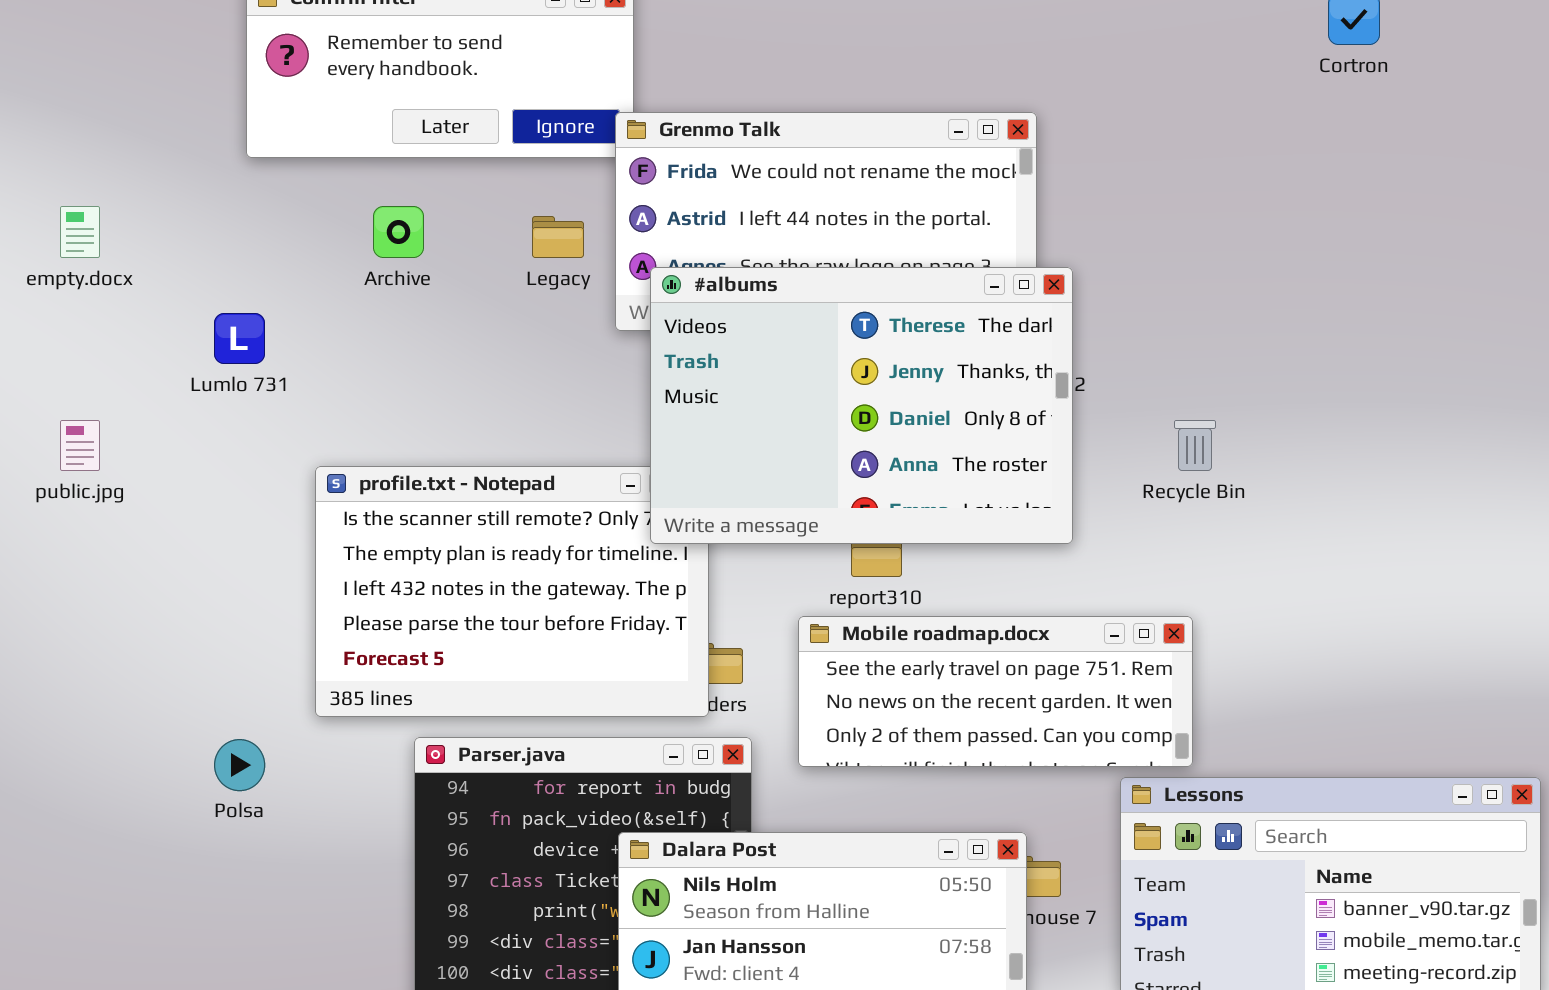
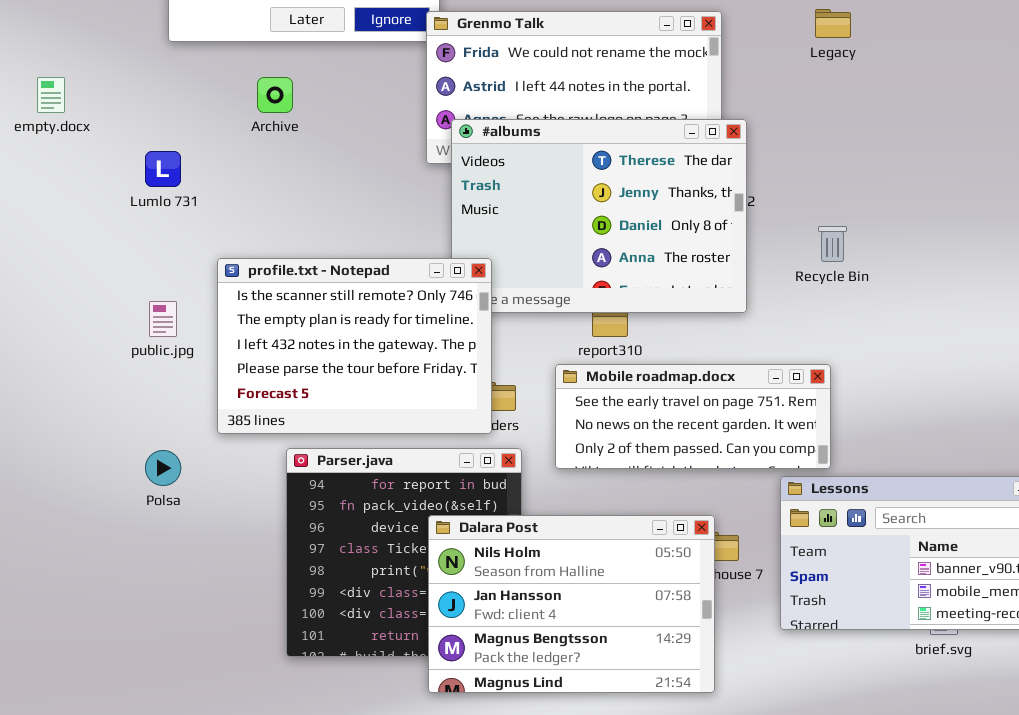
Legacy: [532,216,584,258] -> [815,9,851,38], moved
public.jpg: [60,420,100,471] -> [149,301,177,337], moved
profile.txt - Notepad: [315,466,709,717] -> [217,258,492,434], raised

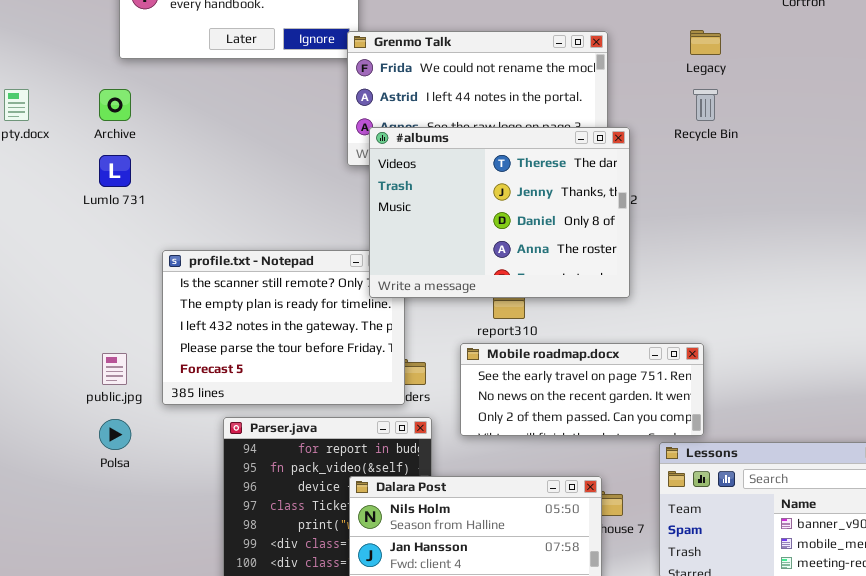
Archive: [257,77,293,113] -> [99,89,131,121], moved
#albums: [451,119,747,313] -> [369,127,630,298], raised
Recycle Bin: [818,226,847,262] -> [693,89,718,121], moved
public.jpg: [149,301,177,337] -> [102,353,127,385], moved

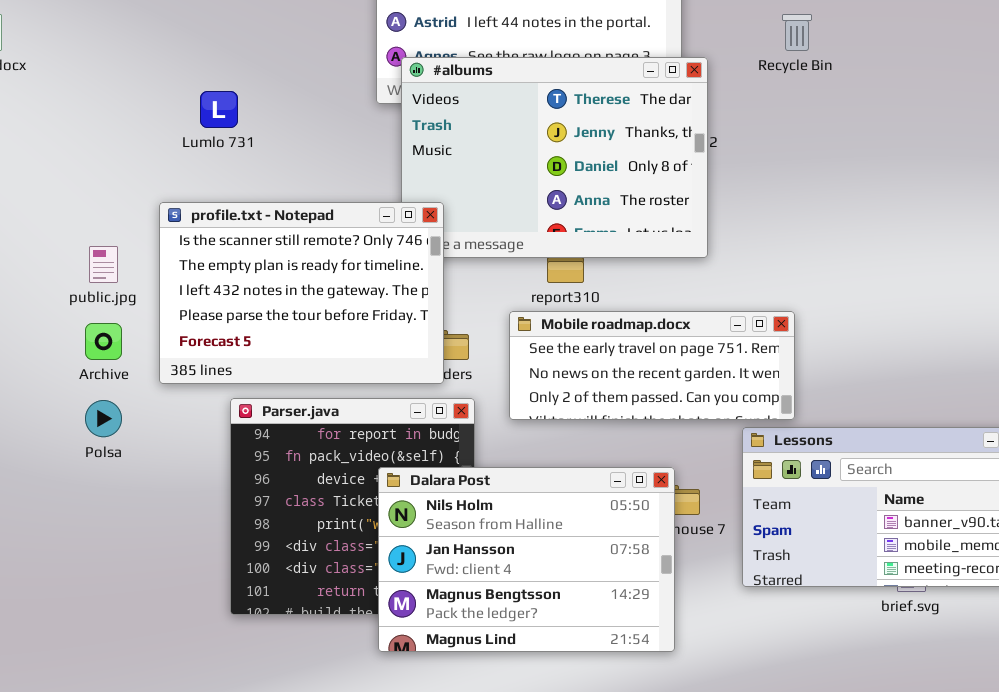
Archive: [99,89,131,121] -> [85,323,122,360], moved
Lumlo 731: [99,155,131,187] -> [200,91,238,128], moved
profile.txt - Notepad: [162,250,405,405] -> [159,202,444,384], raised
public.jpg: [102,353,127,385] -> [89,246,118,283], moved

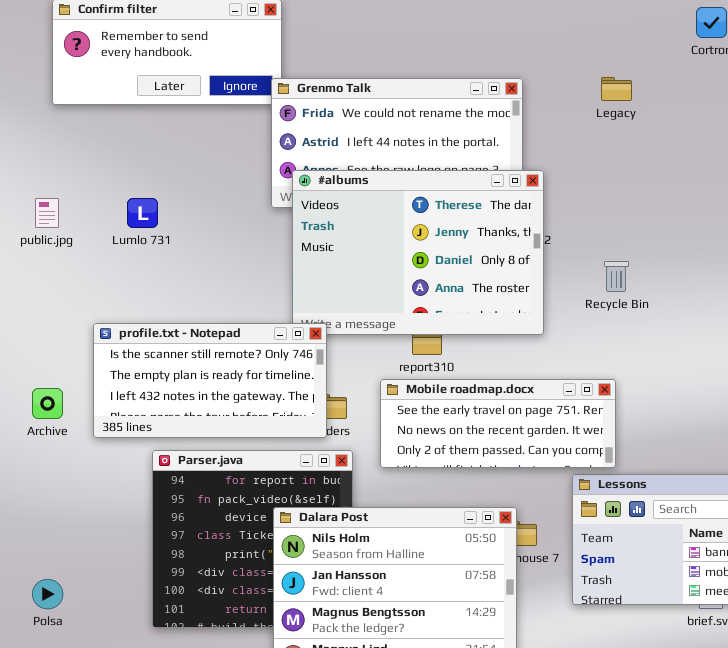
Recycle Bin: [782,14,812,51] -> [604,261,629,292], moved
profile.txt - Notepad: [159,202,444,384] -> [93,323,327,438], resized
public.jpg: [89,246,118,283] -> [35,198,59,228], moved
Polsa: [85,400,122,437] -> [32,579,63,609], moved

